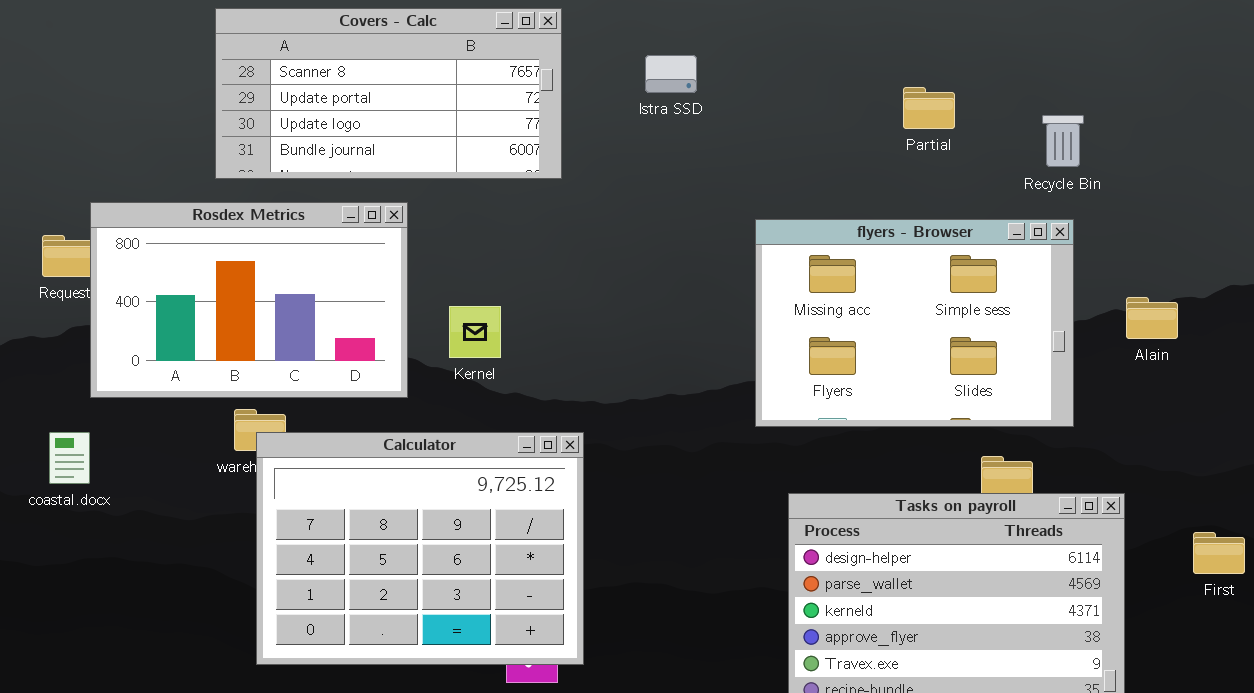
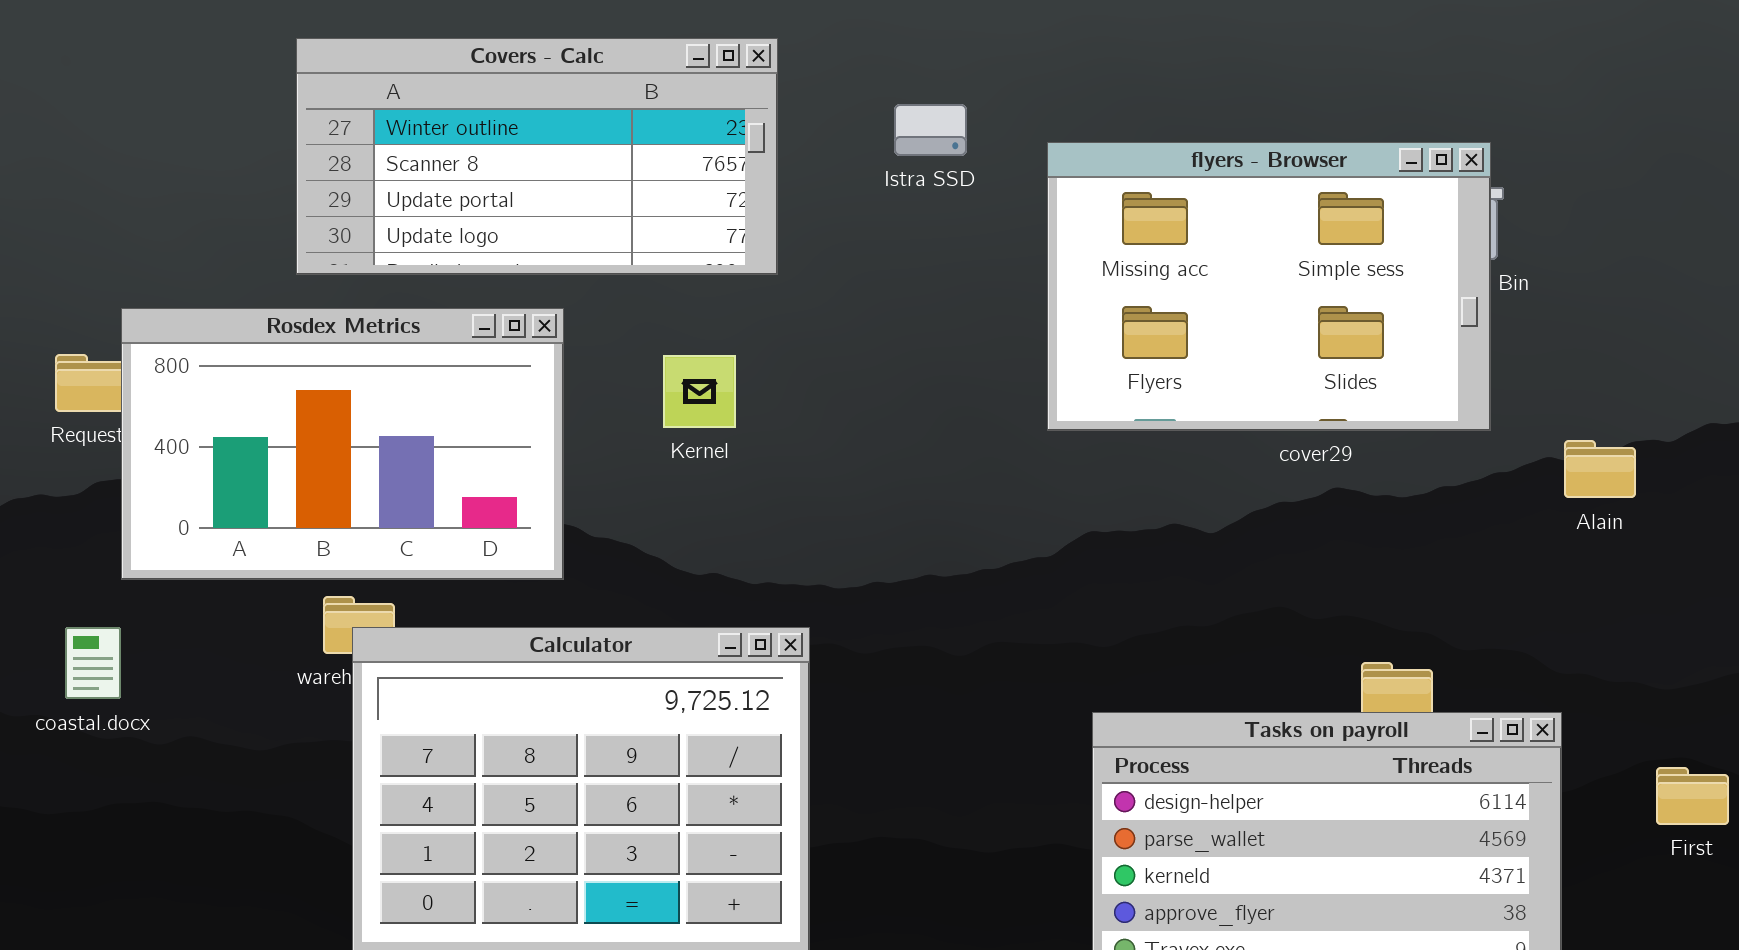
Covers - Calc: [215,8,562,179] -> [296,38,778,275], scrolled up 1 row
flyers - Browser: [755,219,1074,427] -> [1047,142,1491,431], moved
Kernel: [449,306,501,358] -> [663,355,736,428], moved

